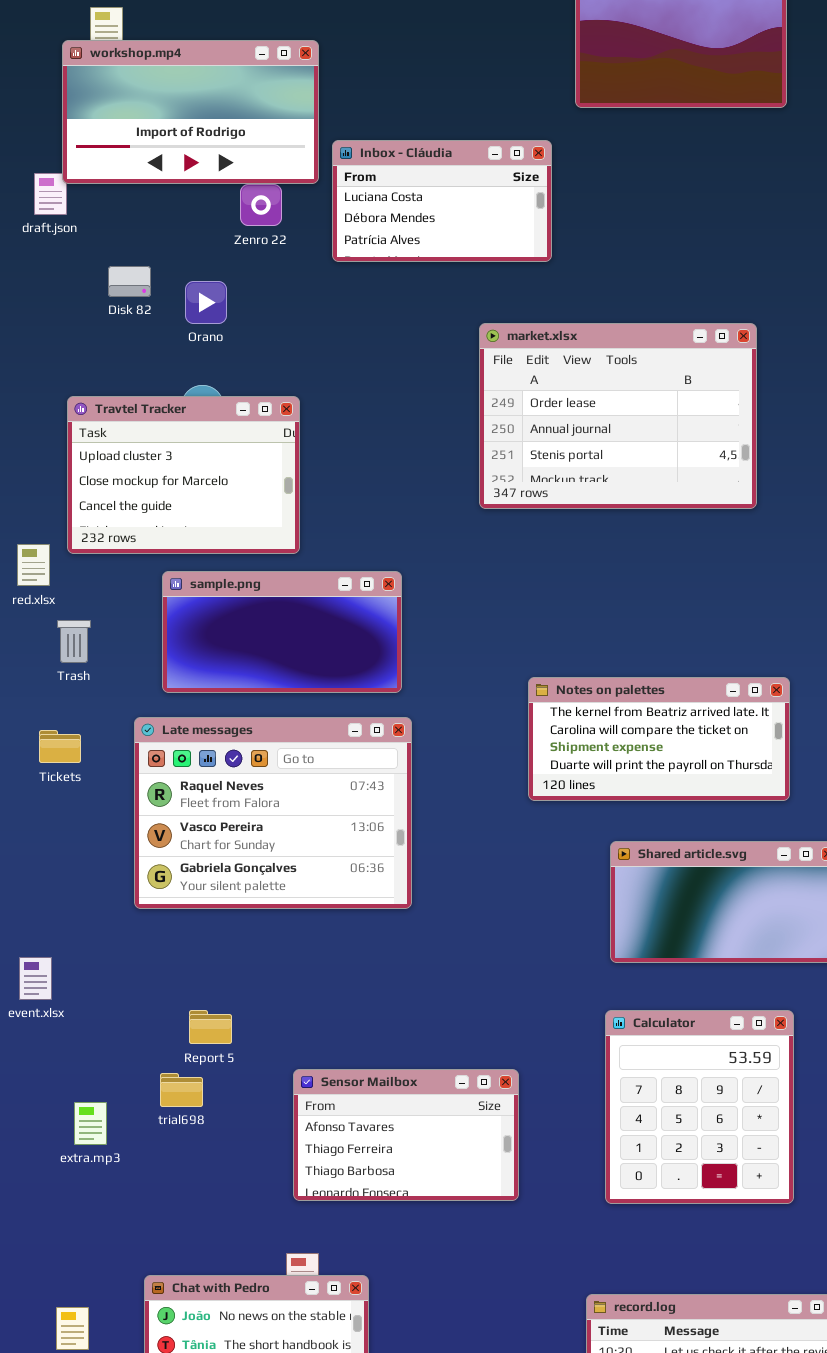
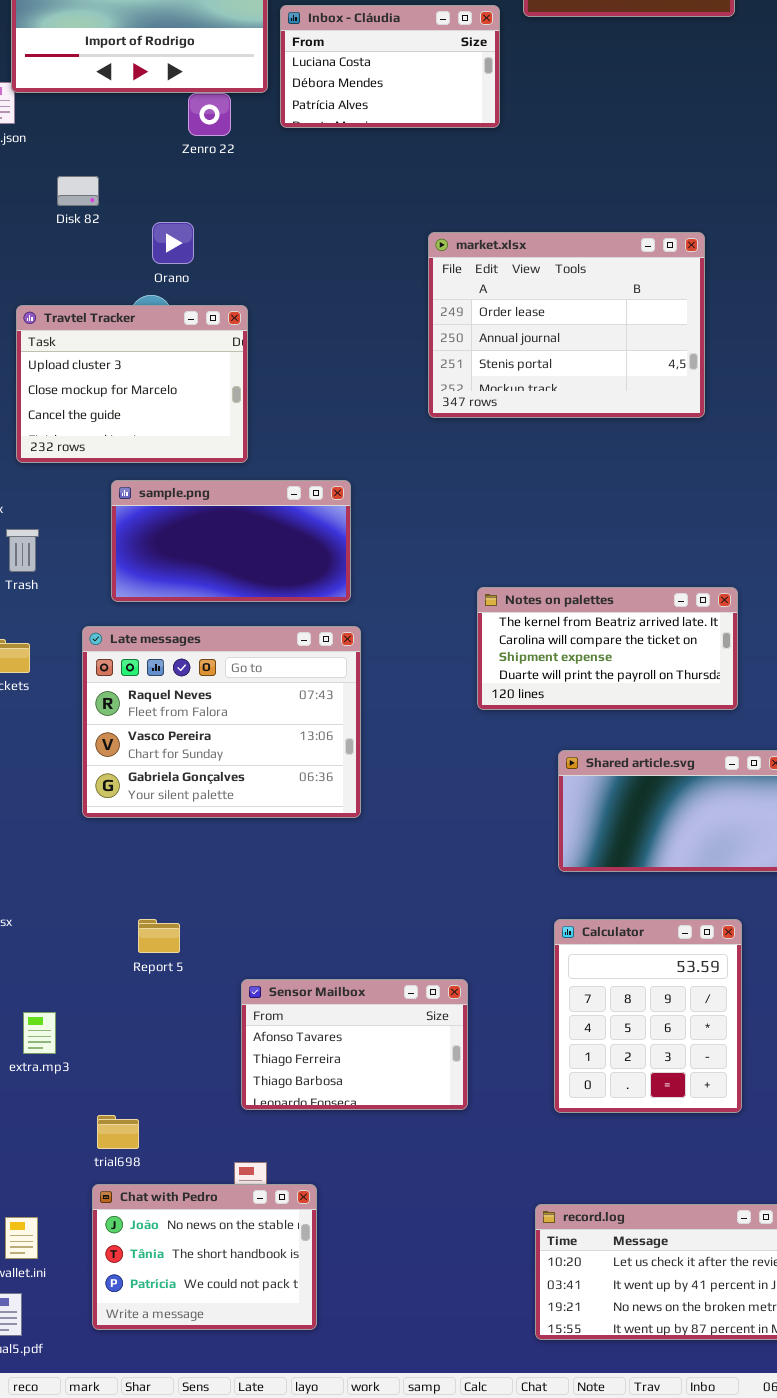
Inbox - Cláudia: [332,140,552,262] -> [280,5,500,128], moved
Orano: [185,281,227,324] -> [152,222,194,264], moved
trial698: [160,1073,203,1107] -> [97,1115,139,1149], moved

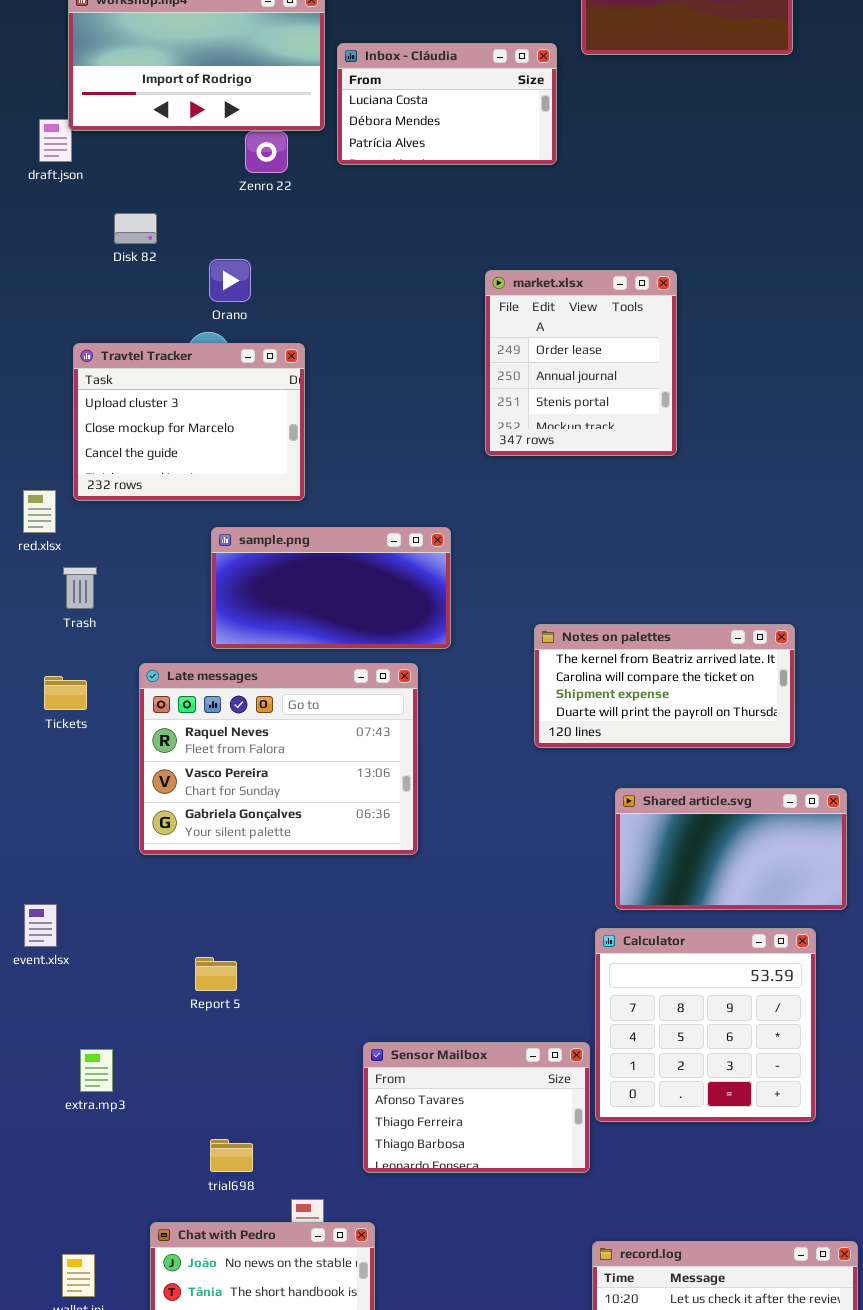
market.xlsx: [428,232,705,418] -> [485,270,677,456], resized
sample.png: [111,480,351,602] -> [211,527,451,649], moved
Calculator: [554,919,742,1113] -> [595,928,816,1122], moved, resized
Sensor Mailbox: [241,979,468,1110] -> [363,1042,590,1173], moved
trial698: [97,1115,139,1149] -> [210,1139,253,1172], moved

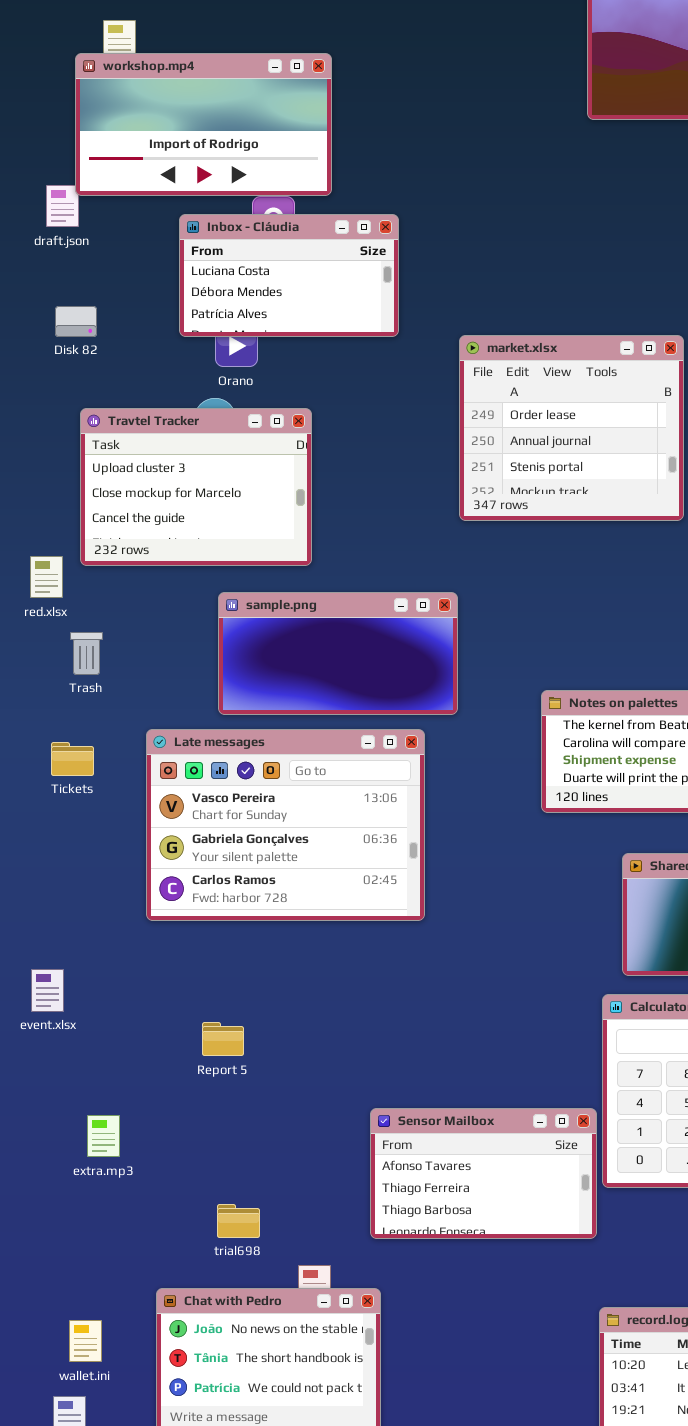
Inbox - Cláudia: [337,43,557,165] -> [179,214,399,337], moved
Disk 82: [114,213,157,244] -> [55,306,97,337], moved
market.xlsx: [485,270,677,456] -> [459,335,684,521], resized
Late messages: [139,663,418,855] -> [146,729,425,921], scrolled down 1 row

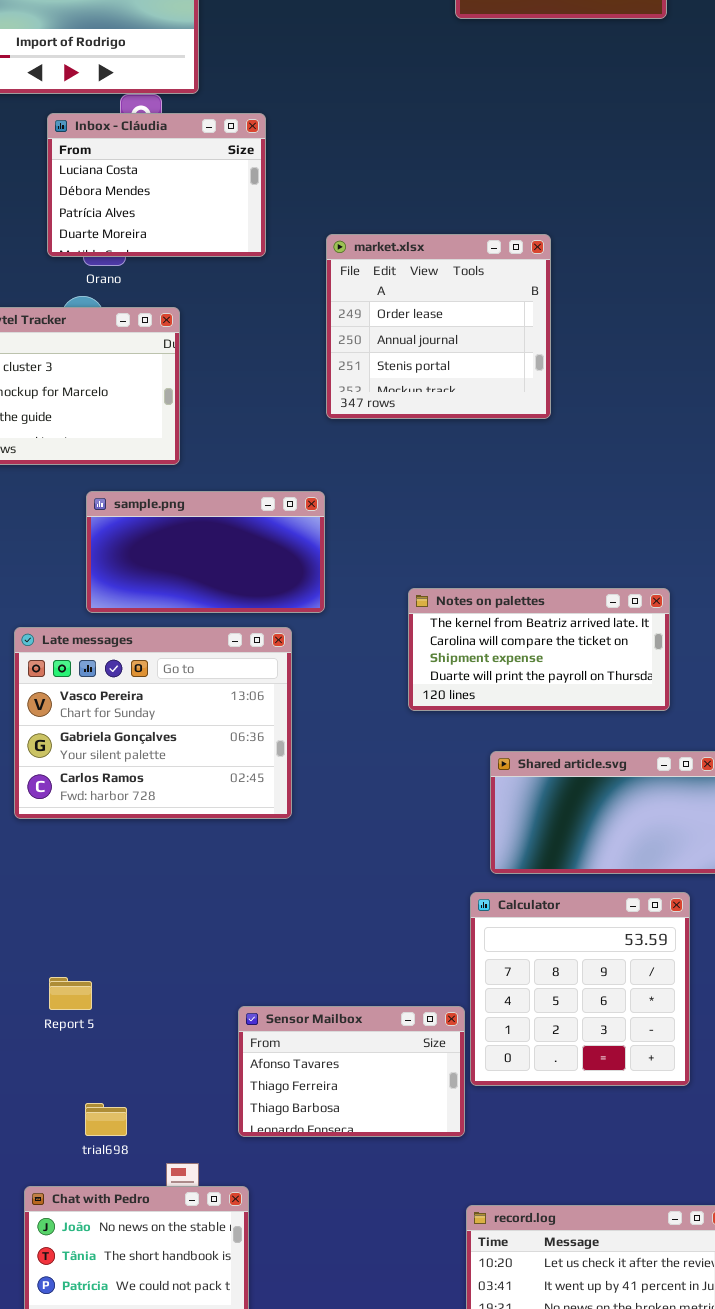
Inbox - Cláudia: [179,214,399,337] -> [47,113,266,257], resized
Report 5: [202,1022,244,1056] -> [49,977,92,1010], moved

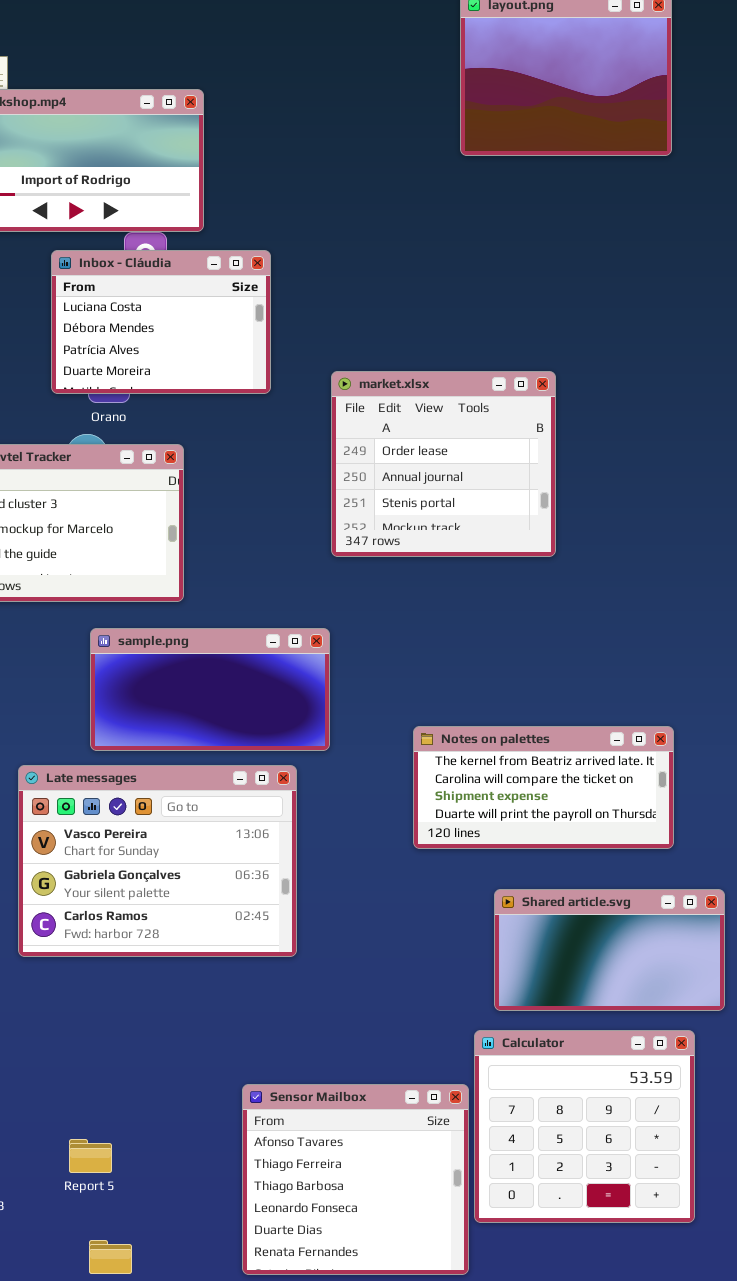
Report 5: [49,977,92,1010] -> [69,1139,112,1173], moved
Sensor Mailbox: [238,1006,465,1137] -> [242,1084,469,1275], resized

